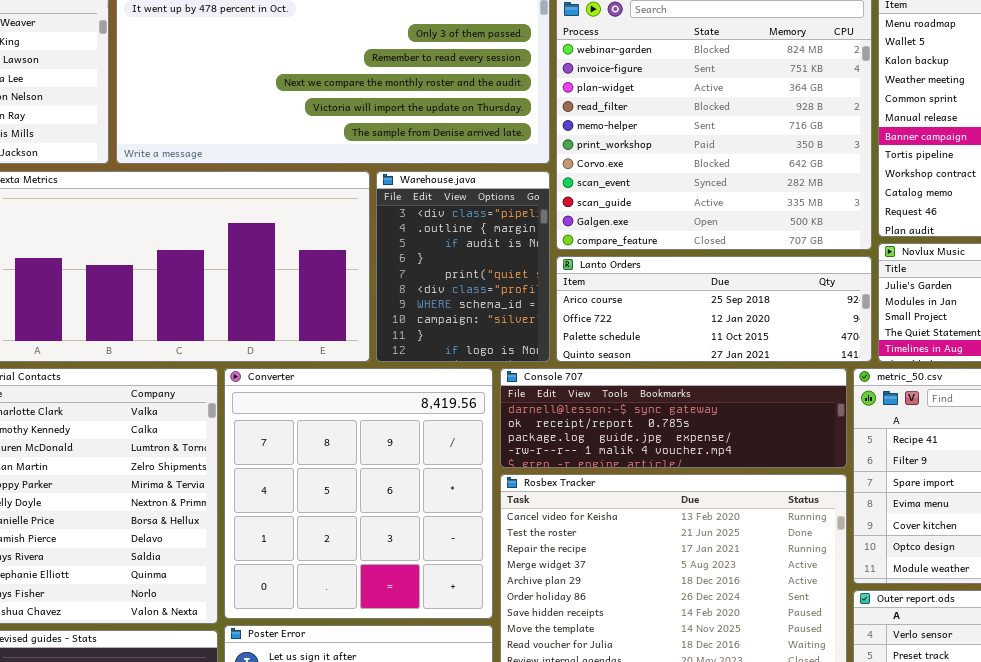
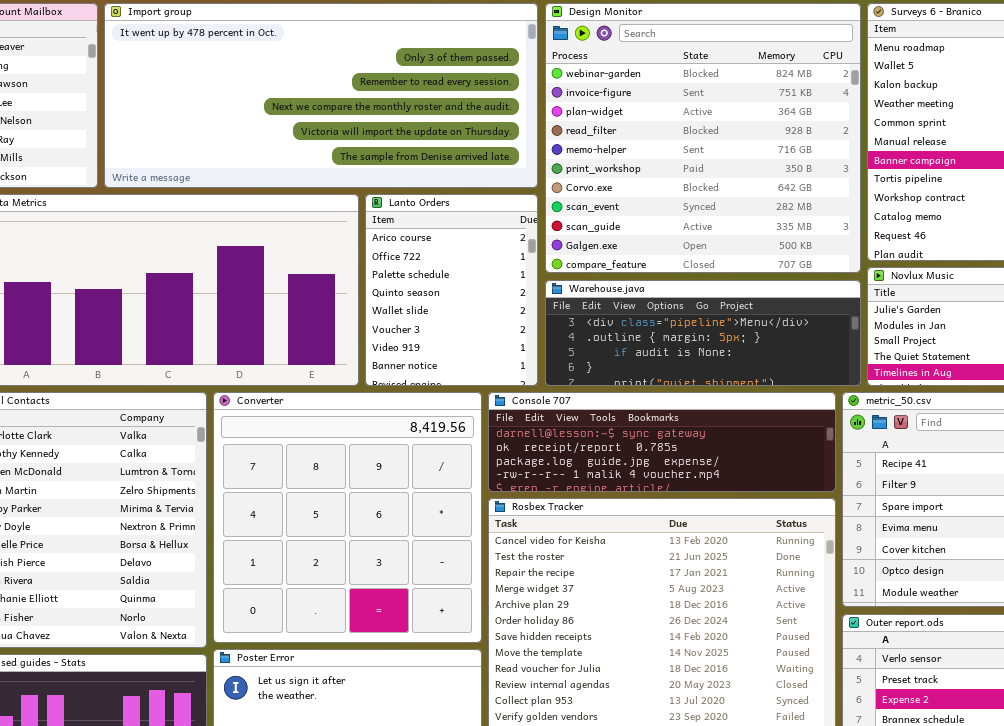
Warehouse.java: [376,171,550,362] -> [545,280,861,386], moved, resized
Lanto Orders: [556,256,872,362] -> [365,194,538,386], moved, resized

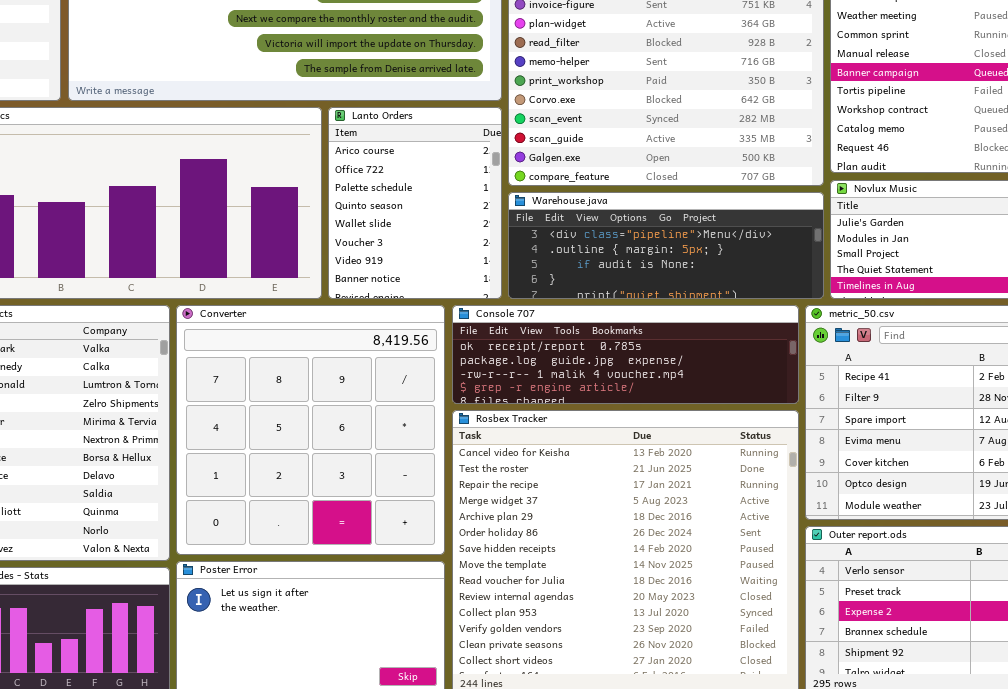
Console 707: [488,392,836,492] -> [452,305,799,404], scrolled down 1 row

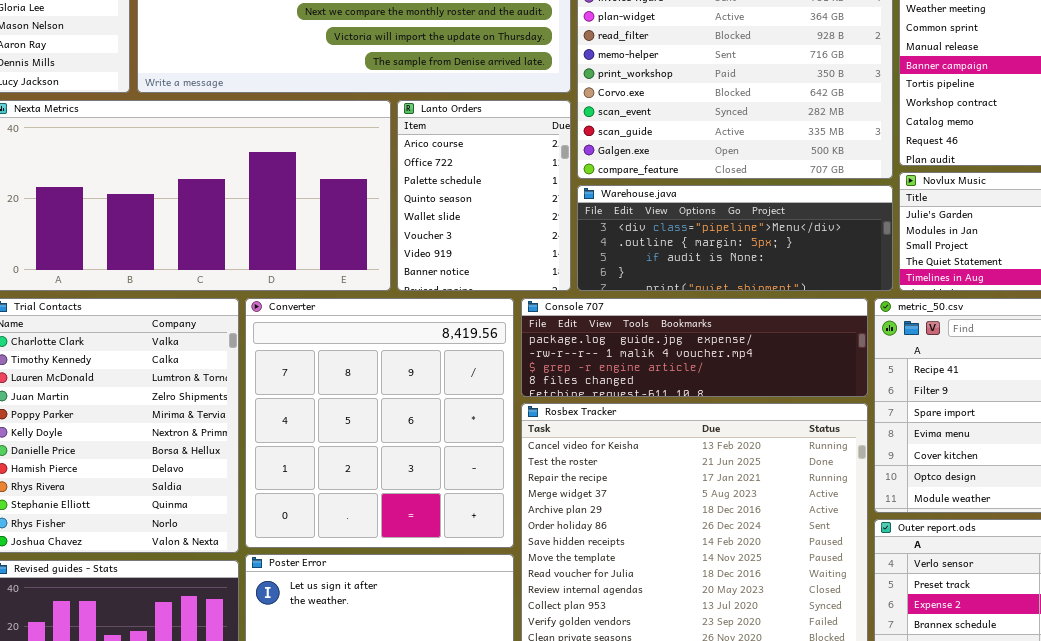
Console 707: [452,305,799,404] -> [521,298,868,397], scrolled down 1 row

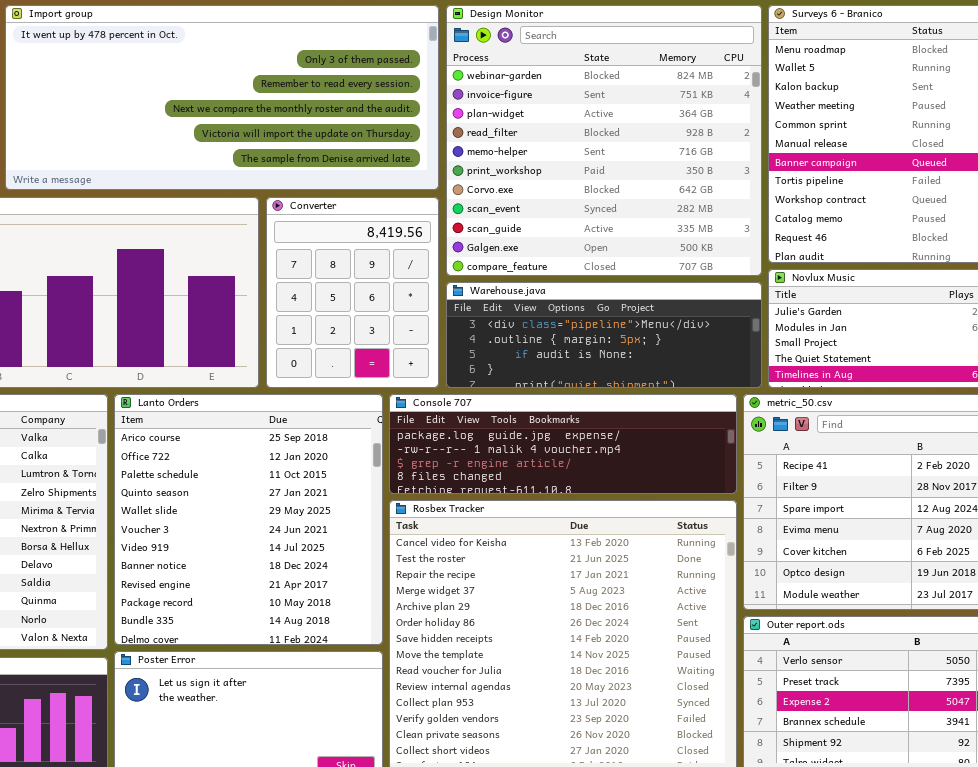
Lanto Orders: [397,100,571,291] -> [114,394,383,645], moved, resized
Converter: [245,298,514,548] -> [266,197,439,388], moved, resized

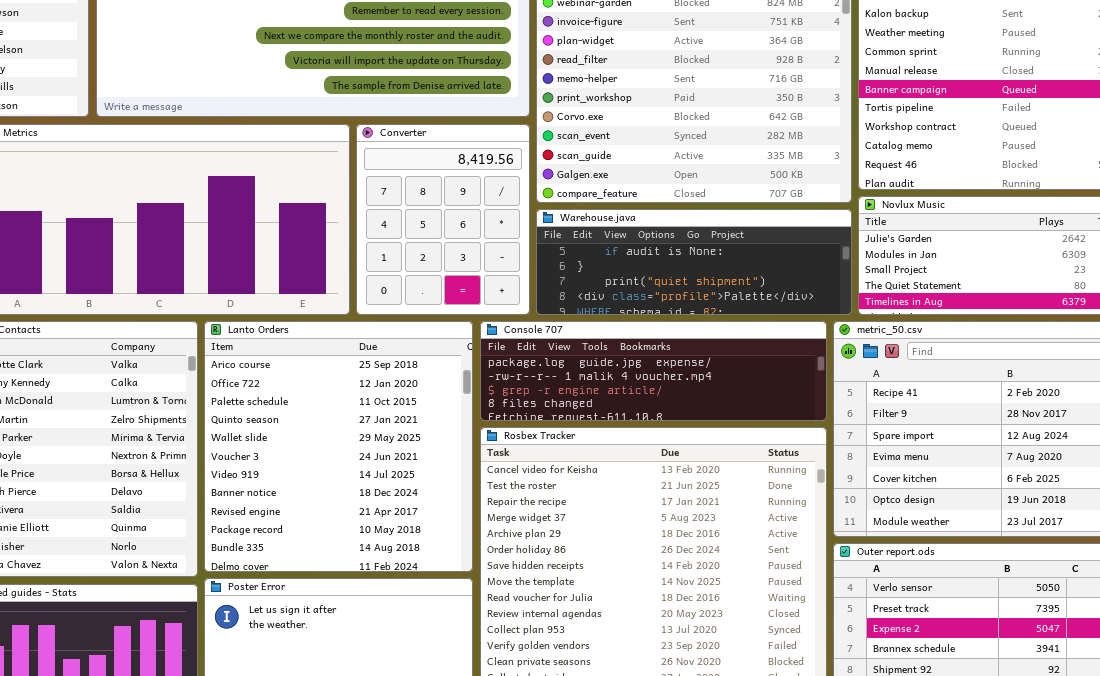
Warehouse.java: [446,282,762,388] -> [536,209,852,315], scrolled down 2 rows

